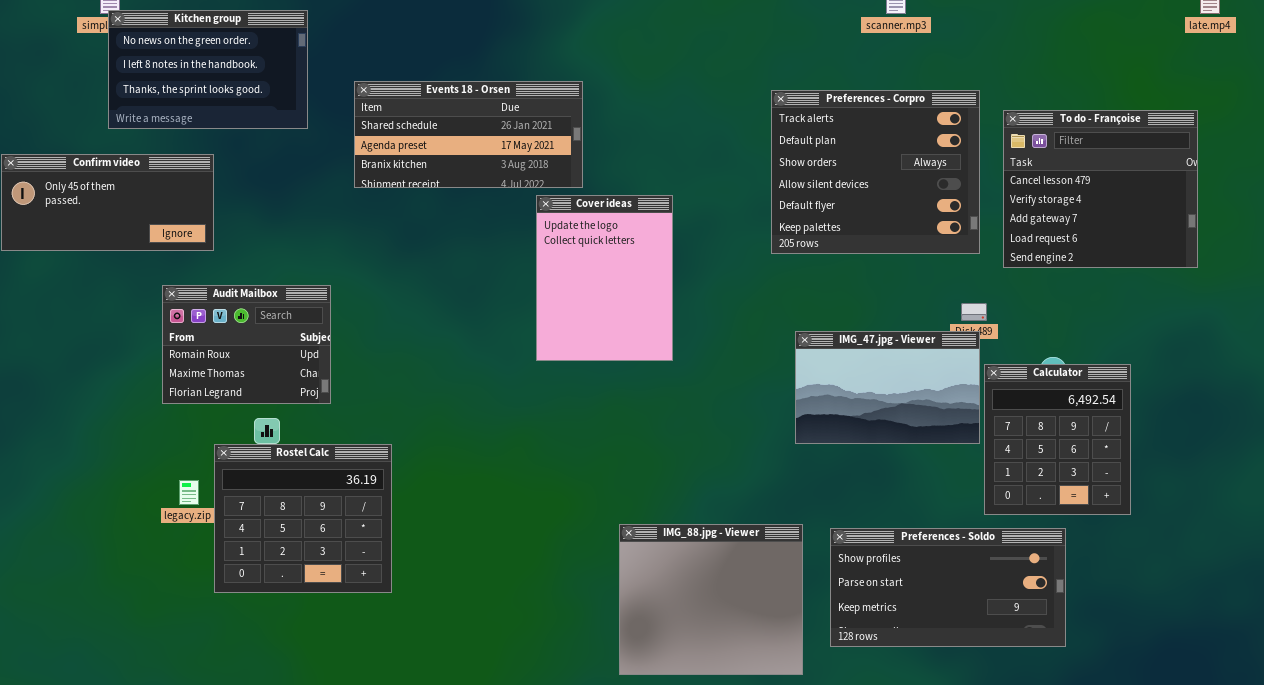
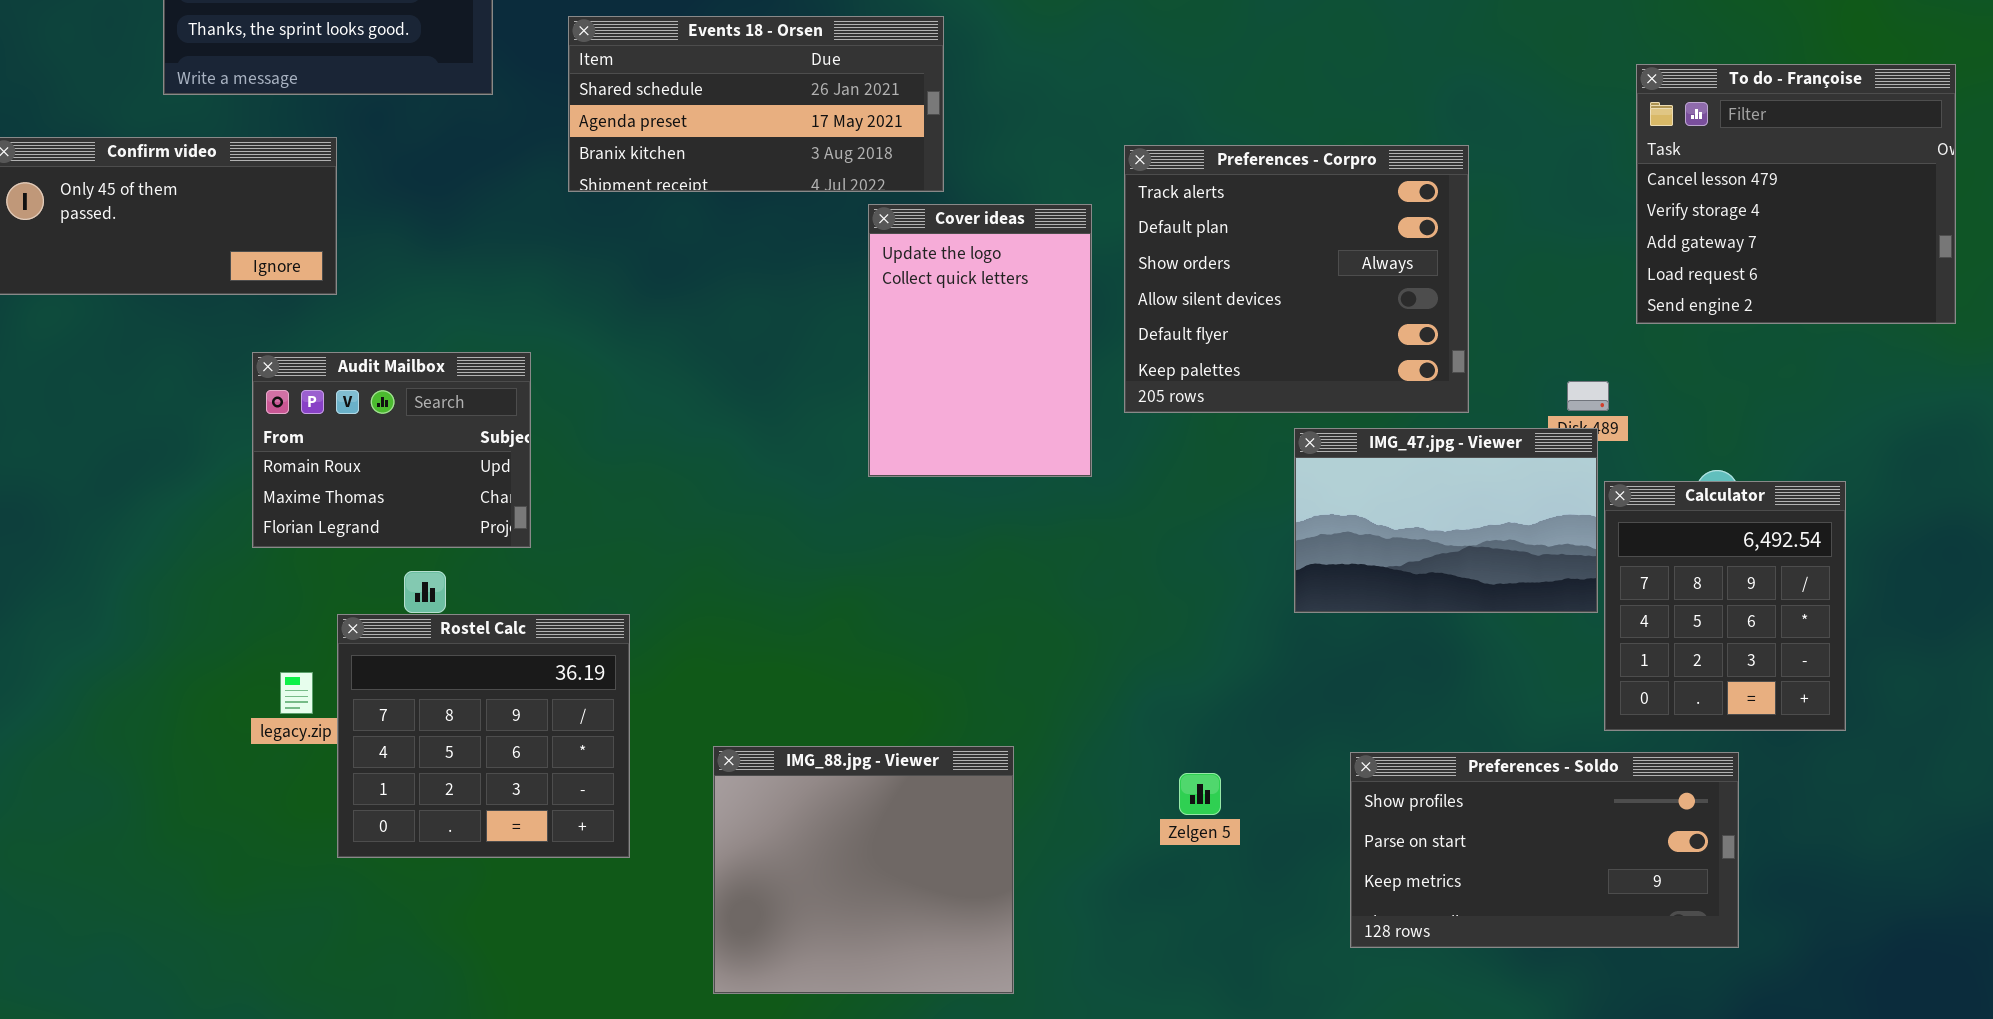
Preferences - Corpro: [771,90,980,254] -> [1124,145,1469,413], moved
IMG_88.jpg - Viewer: [619,524,803,675] -> [713,746,1014,994], moved

